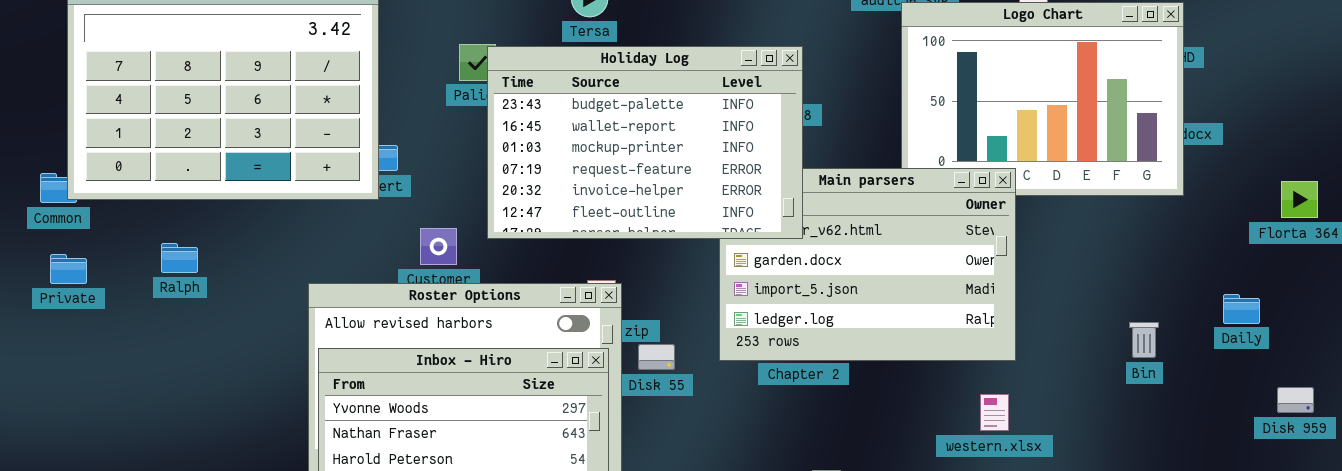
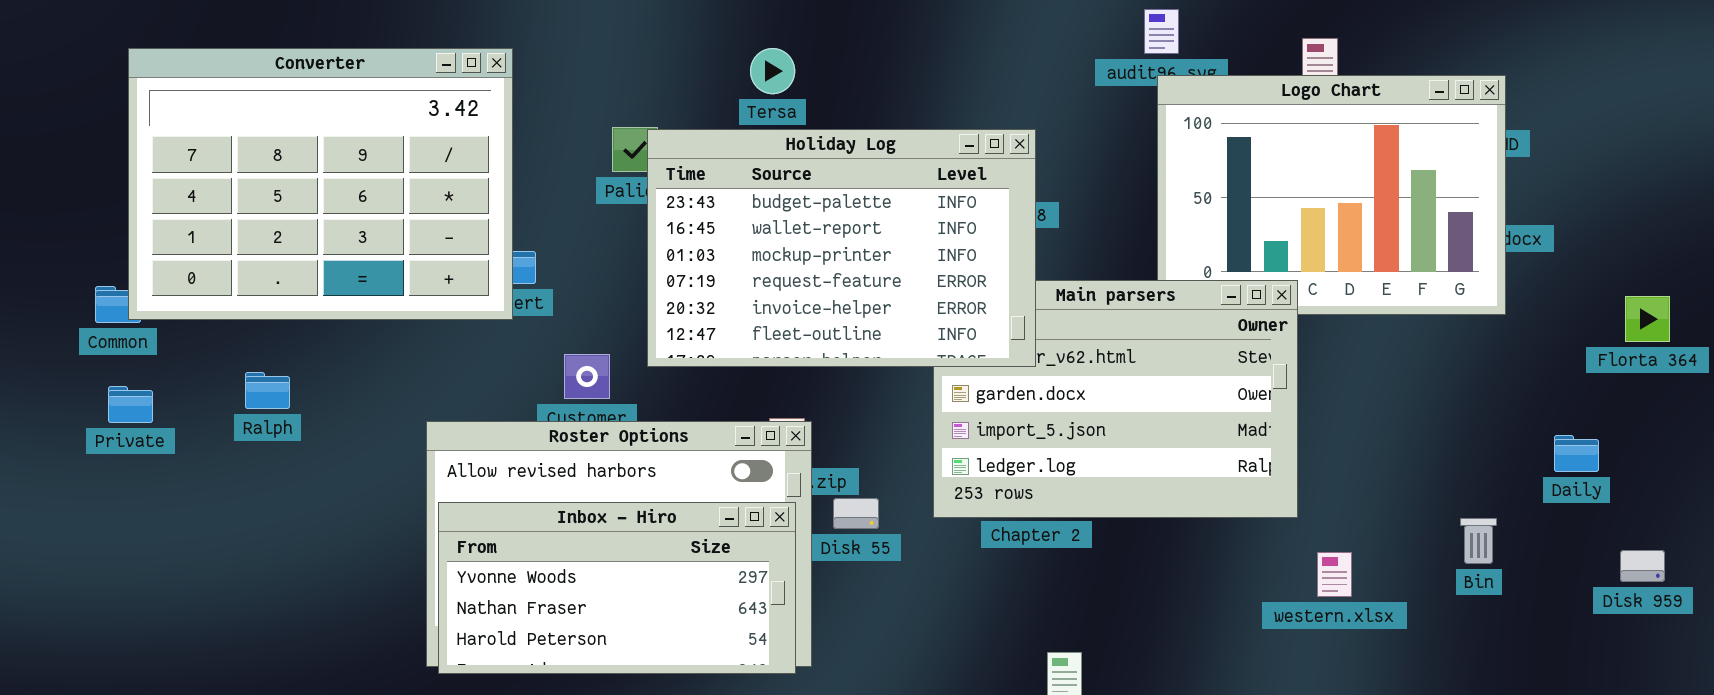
Bin: [1129,322,1159,358] -> [1460,518,1497,564], moved
western.xlsx: [980,394,1009,431] -> [1317,552,1352,597], moved

